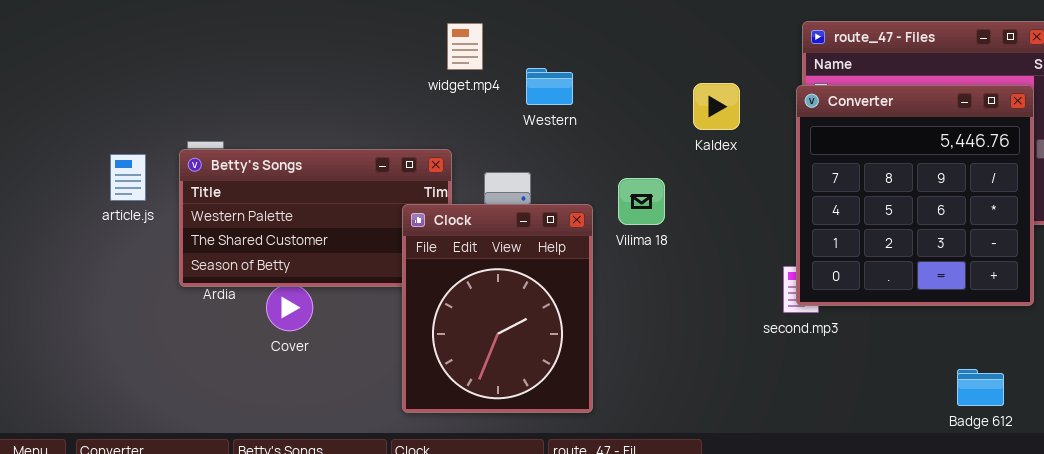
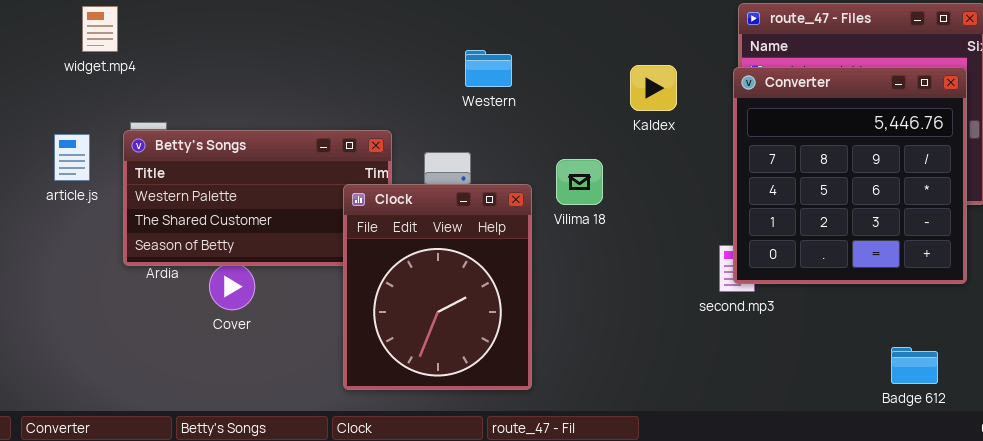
widget.mp4: [447,23,483,70] -> [82,6,118,52], moved

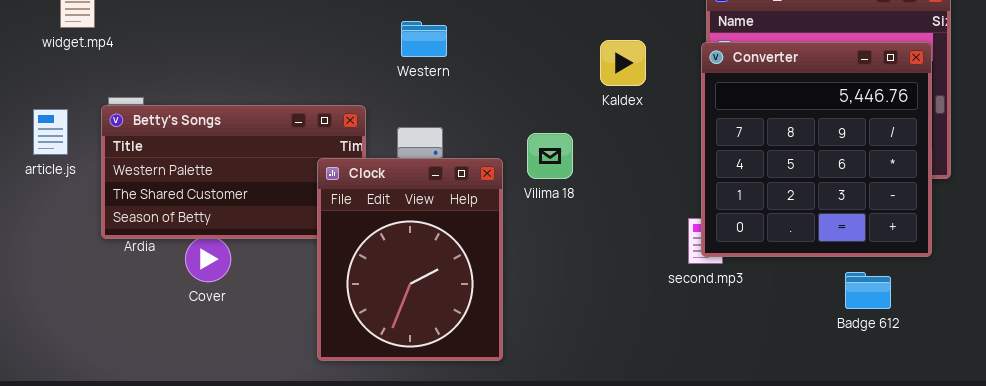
Western: [465,50,512,87] -> [401,21,447,57], moved
Badge 612: [891,347,938,384] -> [845,272,891,309], moved

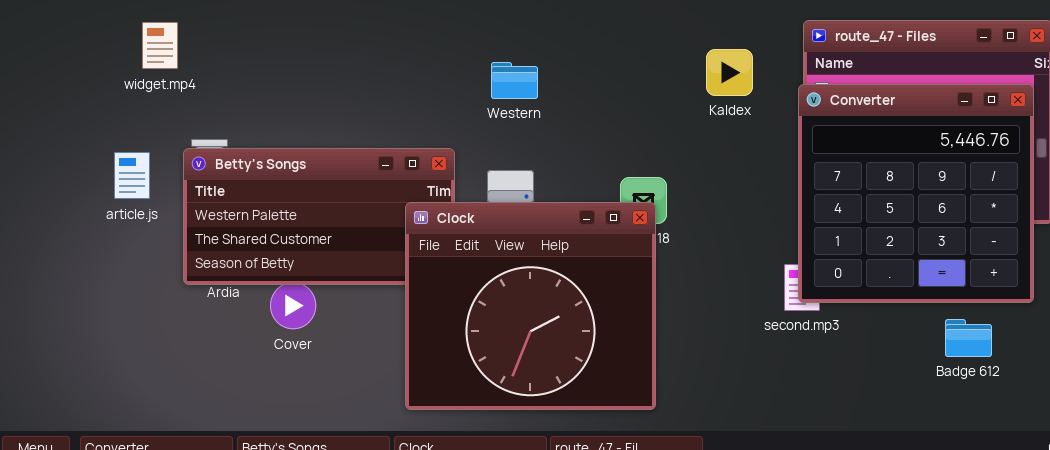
Kaldex: [600,40,646,86] -> [706,49,753,96], moved
Clock: [317,158,503,361] -> [405,202,656,410], resized

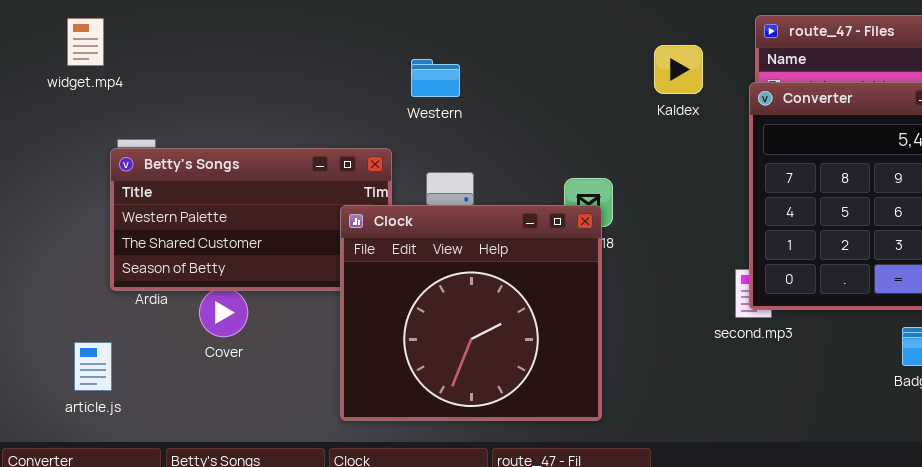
Western: [491,62,538,99] -> [411,59,460,97], moved
article.js: [114,152,150,199] -> [74,342,112,391], moved

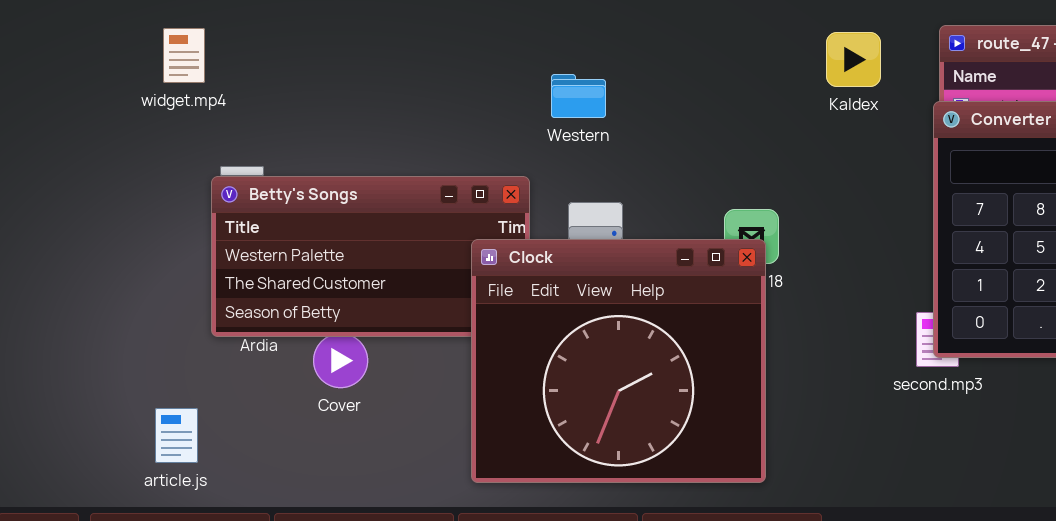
Kaldex: [654,45,703,94] -> [826,32,881,87], moved
article.js: [74,342,112,391] -> [155,408,198,463], moved

